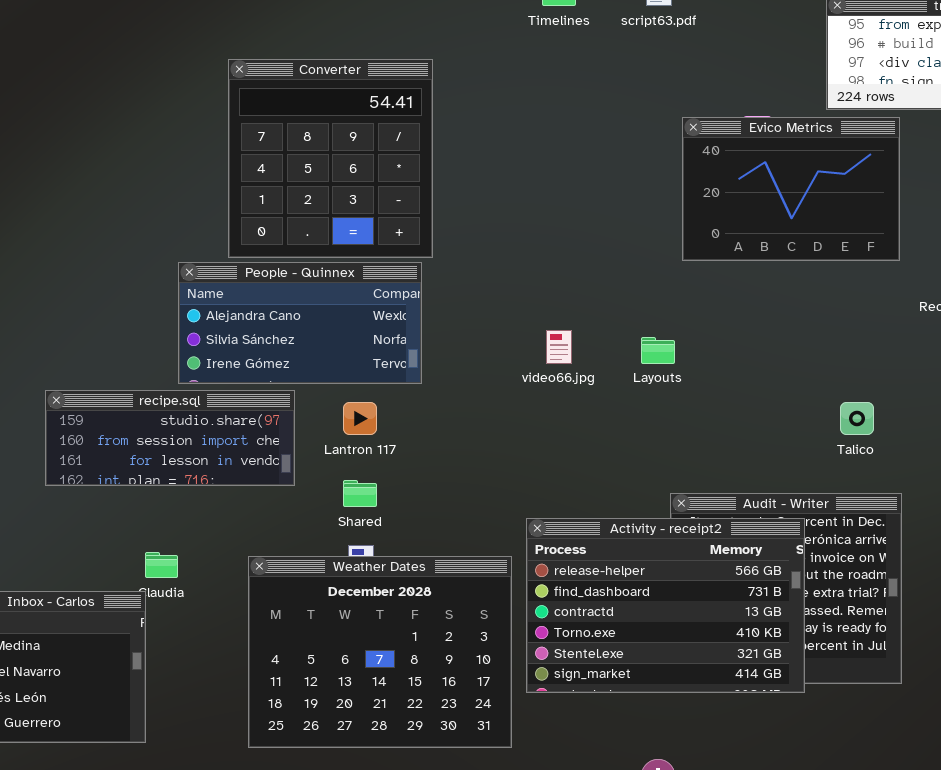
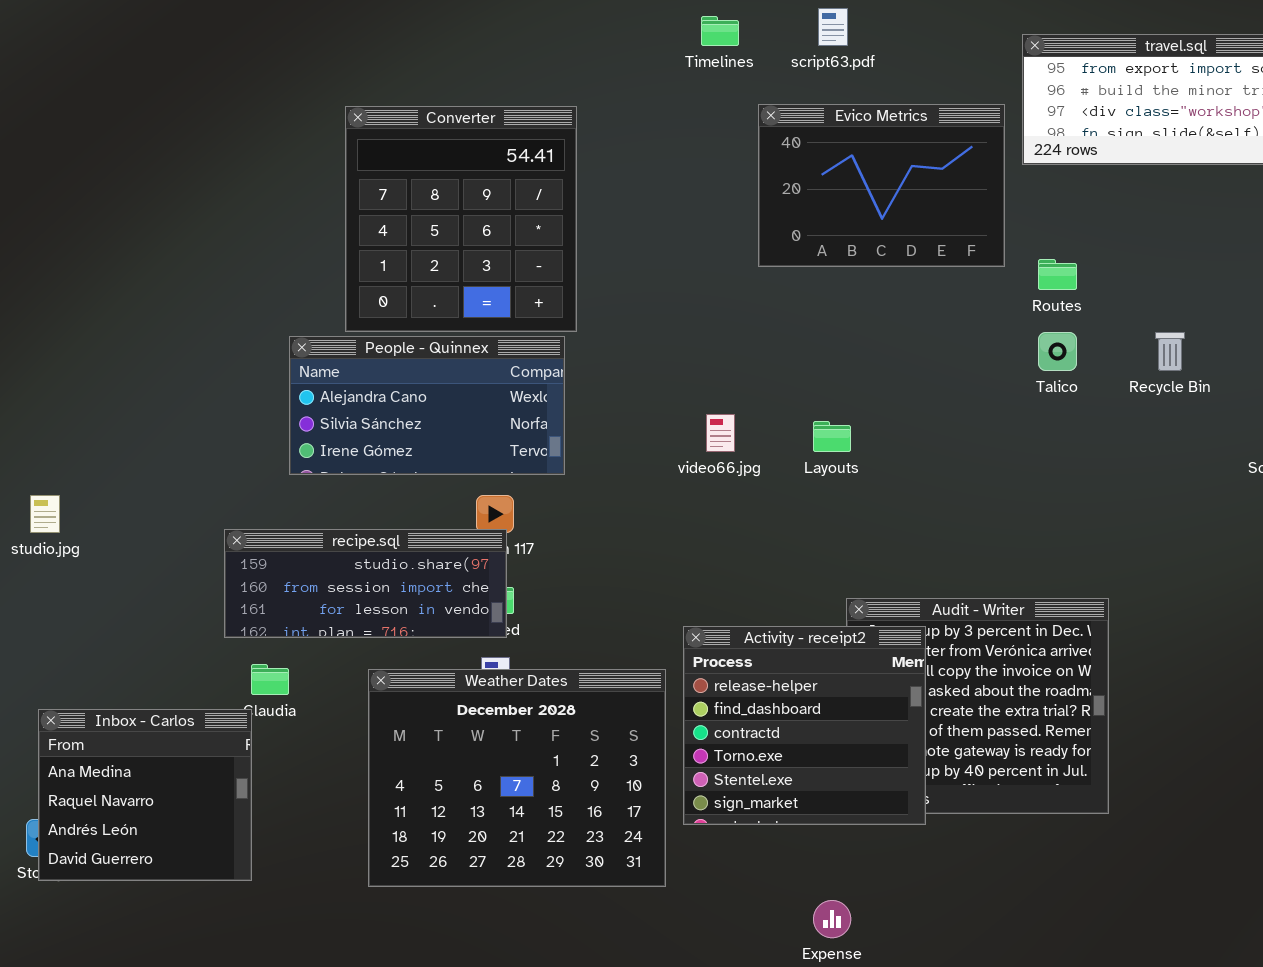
Evico Metrics: [682,117,900,261] -> [758,104,1005,267], moved
recipe.sql: [45,390,295,486] -> [224,529,507,638], moved
Talico: [840,402,874,435] -> [1038,332,1077,371], moved
Activity - receipt2: [526,518,805,693] -> [683,626,926,825], resized

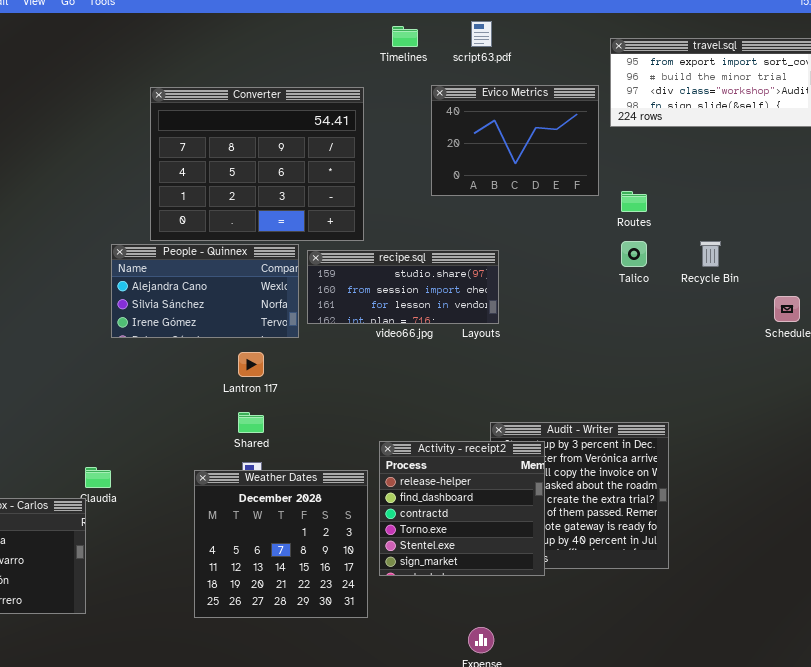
Converter: [345,106,577,332] -> [150,87,364,241], resized
recipe.sql: [224,529,507,638] -> [307,250,499,324], moved
Weather Dates: [368,669,666,887] -> [194,470,368,618], resized

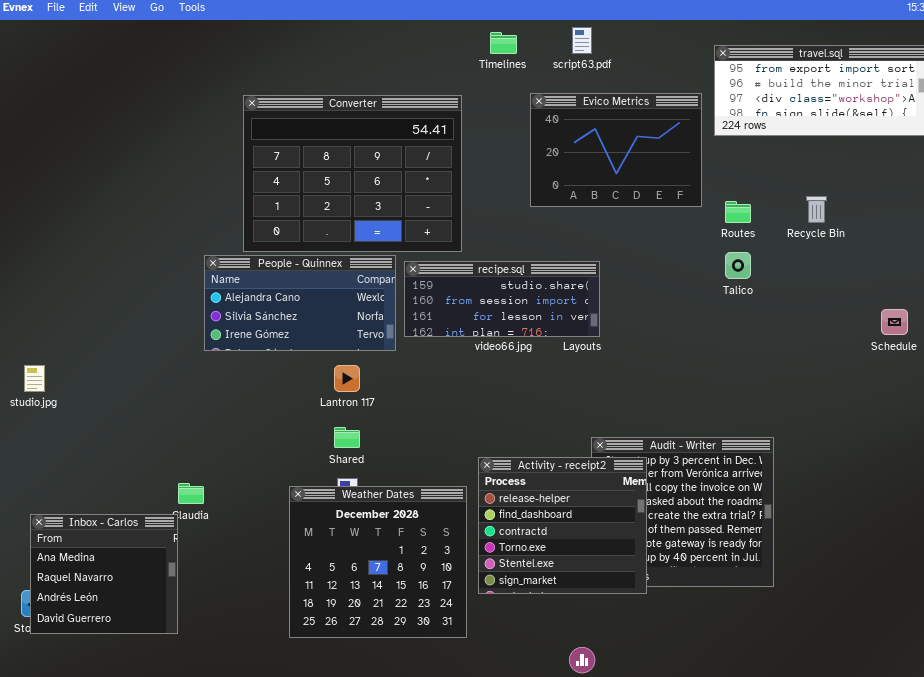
Recycle Bin: [700,241,721,267] -> [806,196,827,223], moved

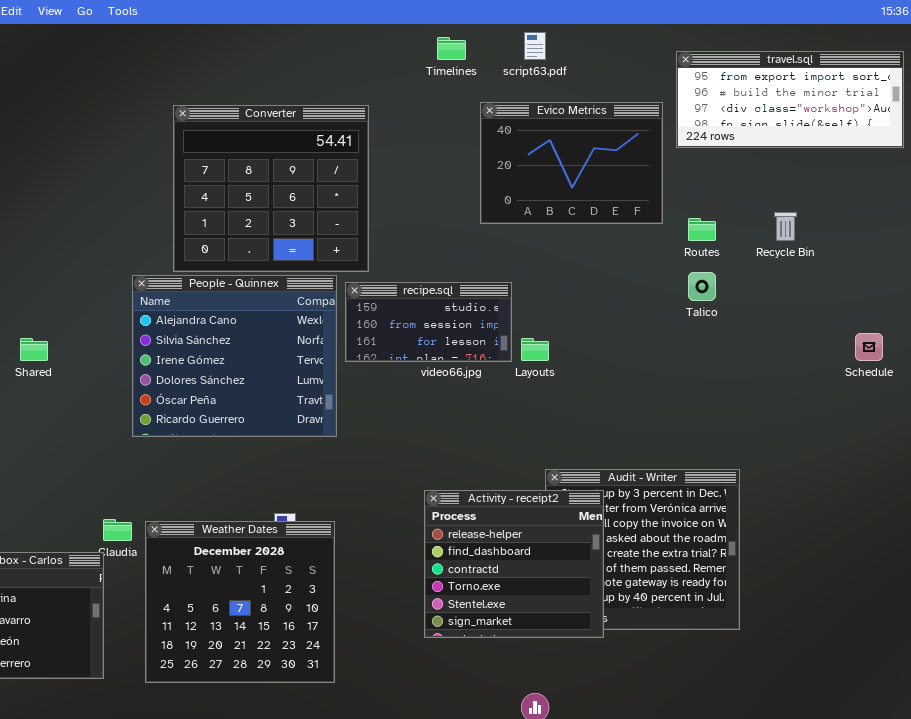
Converter: [243,95,462,252] -> [173,105,369,272], resized
People - Quinnex: [204,255,396,351] -> [132,275,337,437], resized
recipe.sql: [404,261,600,337] -> [345,282,512,362], resized
Shared: [334,427,360,448] -> [20,338,48,361], moved
Weather Dates: [289,486,467,638] -> [145,521,335,683], moved

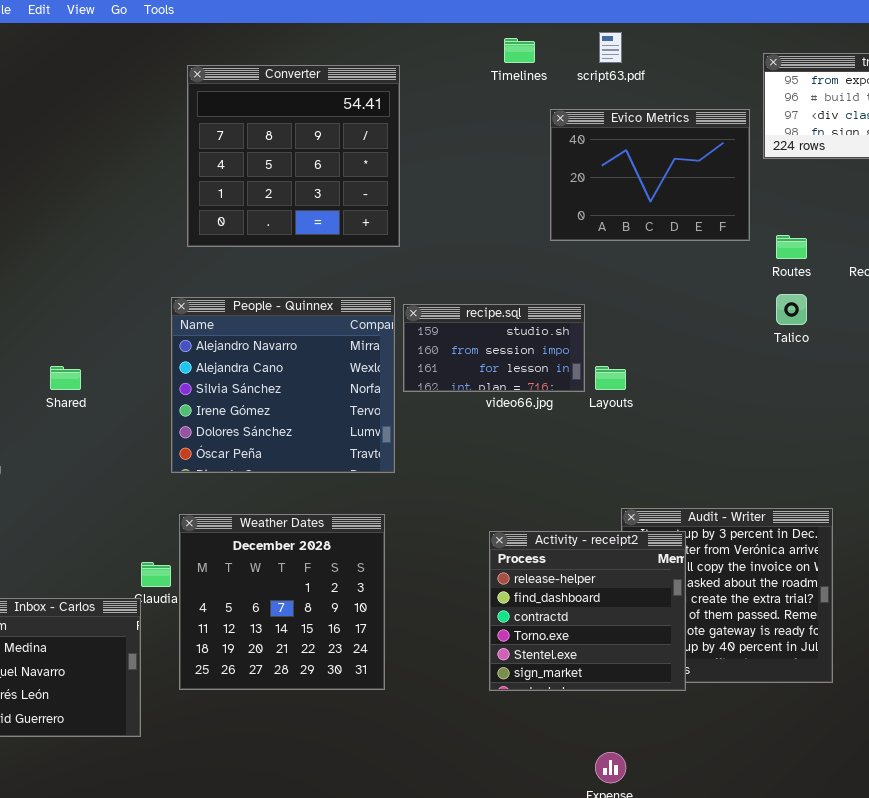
Converter: [173,105,369,272] -> [187,65,400,247], moved
People - Quinnex: [132,275,337,437] -> [171,297,395,473], scrolled up 1 row
Weather Dates: [145,521,335,683] -> [179,514,385,690], moved

